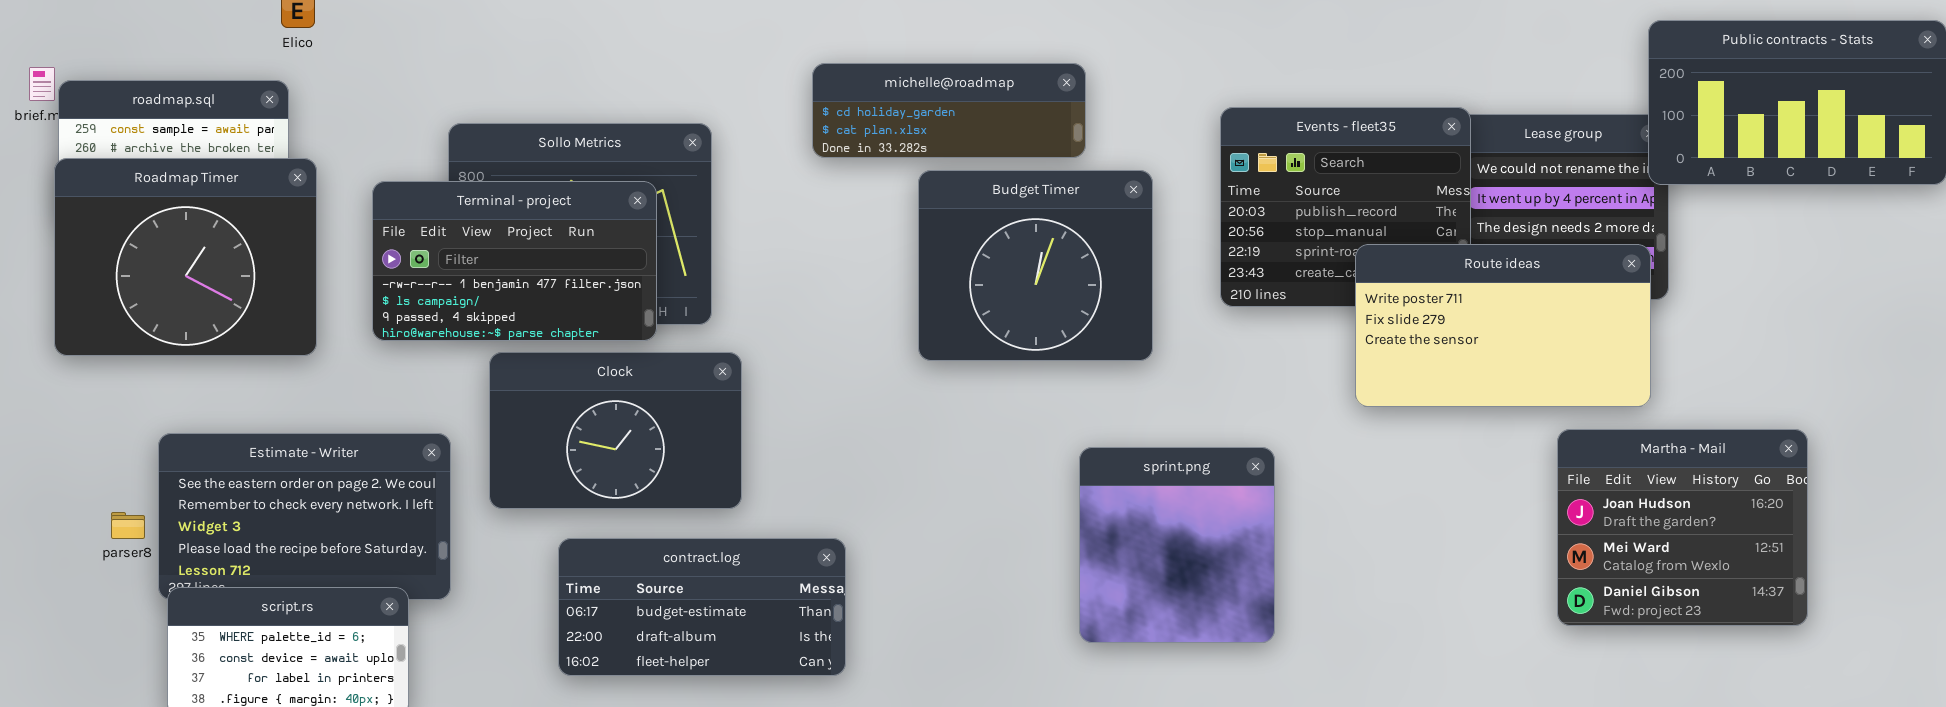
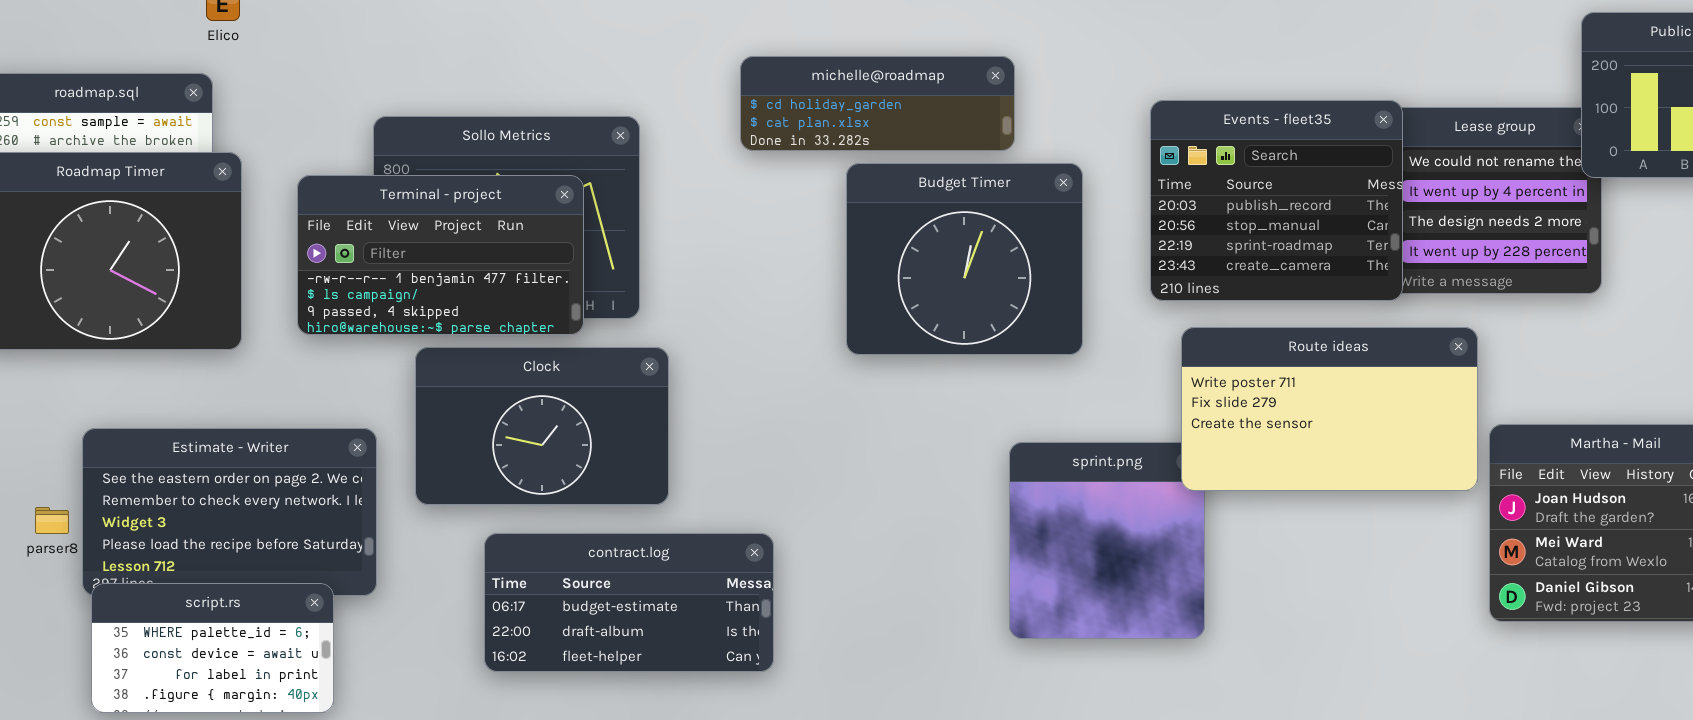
Route ideas: [1355,244,1651,407] -> [1181,327,1478,491], moved

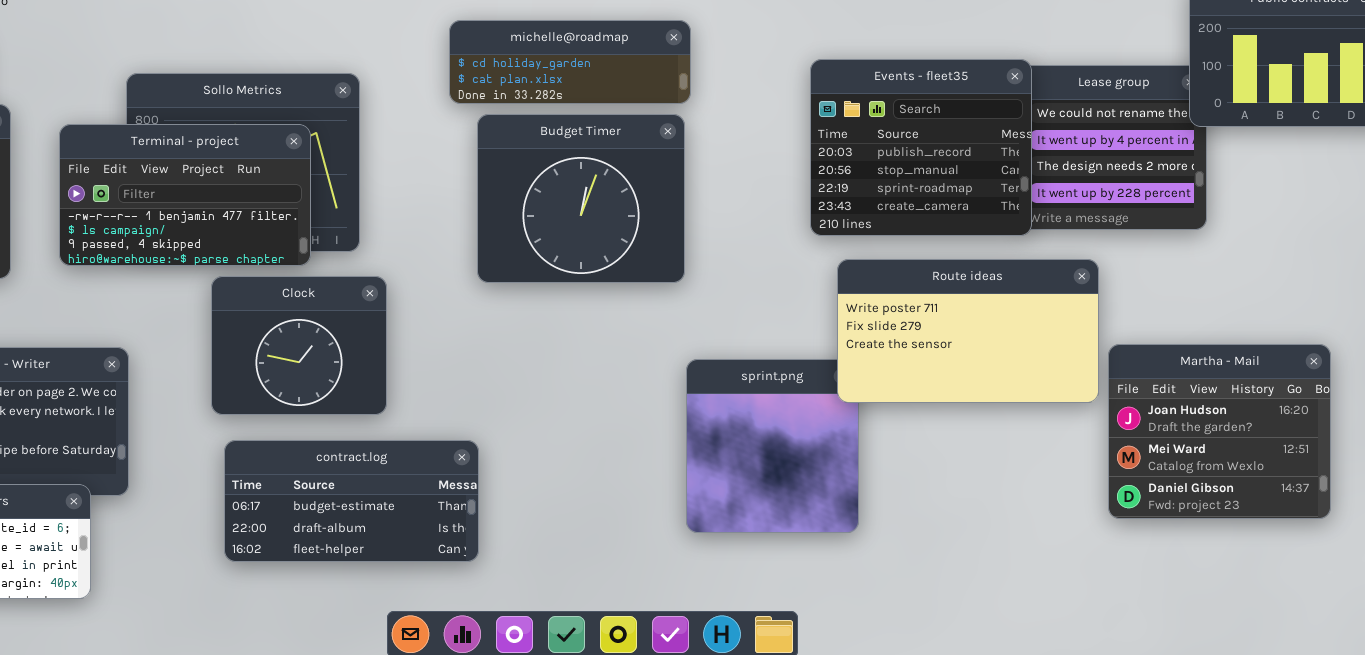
Budget Timer: [846,163,1083,355] -> [477,114,685,283], moved
Clock: [415,347,669,505] -> [211,276,387,415], resized

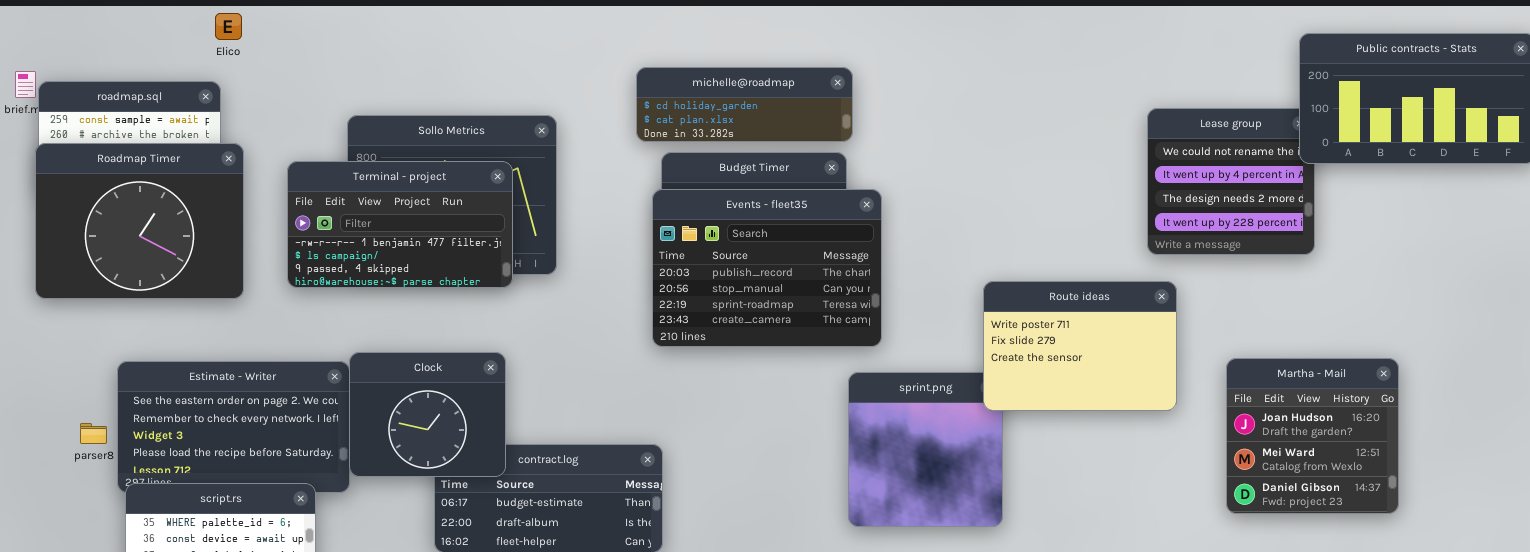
Events - fleet35: [810,59,1032,236] -> [652,189,882,347], moved, resized
Route ideas: [837,259,1099,403] -> [983,281,1177,411], resized
Clock: [211,276,387,415] -> [349,352,506,477], moved
Martha - Mail: [1108,344,1331,519] -> [1226,358,1399,514], resized

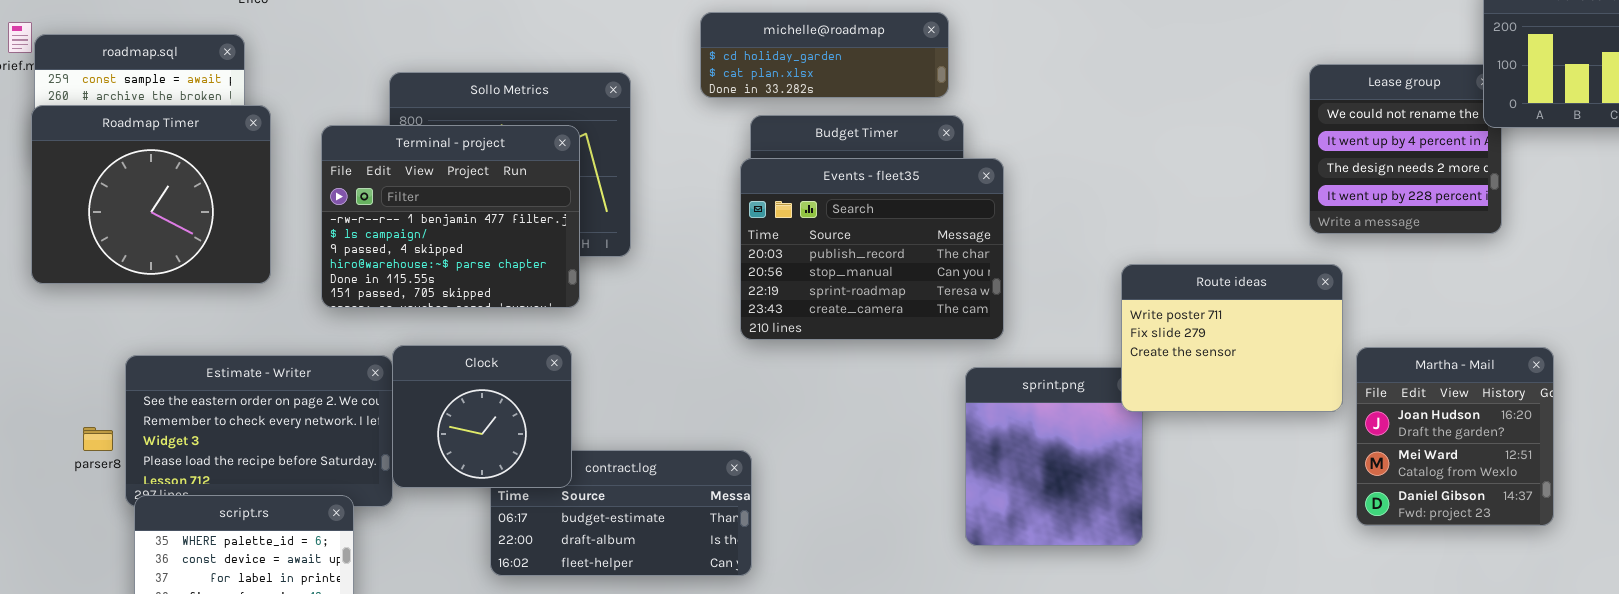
michelle@roadmap: [636,67,853,142] -> [700,12,949,98], moved
Terminal - project: [287,161,513,288] -> [321,125,580,308], resized
Martha - Mail: [1226,358,1399,514] -> [1356,347,1554,526], moved

